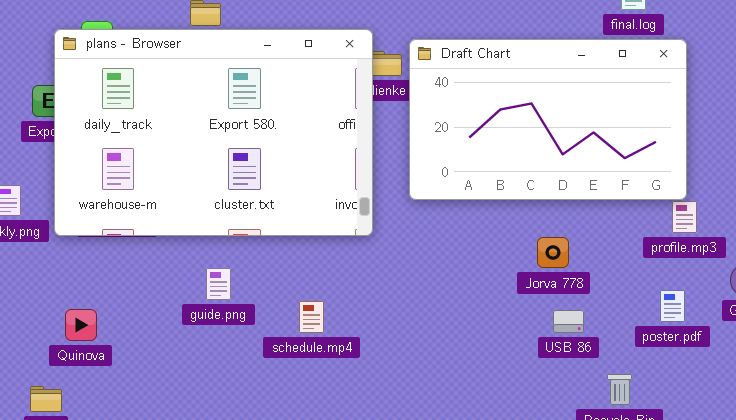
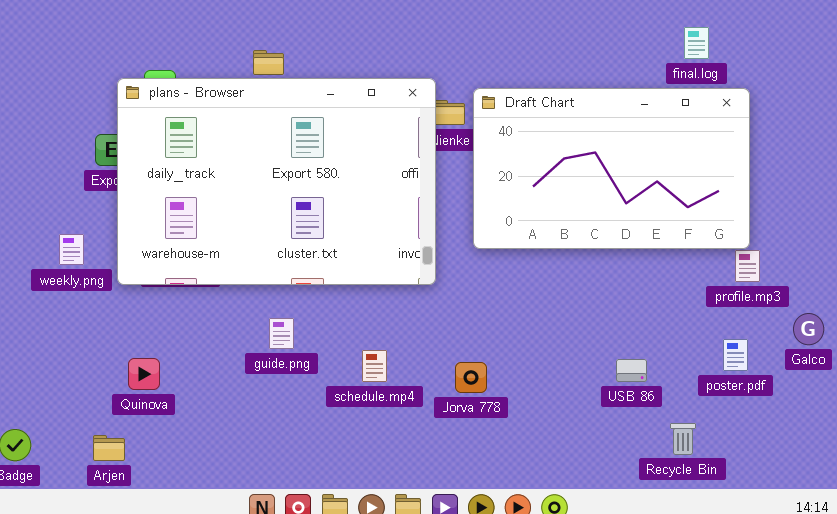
Jorva 778: [537,237,569,268] -> [455,362,487,393], moved

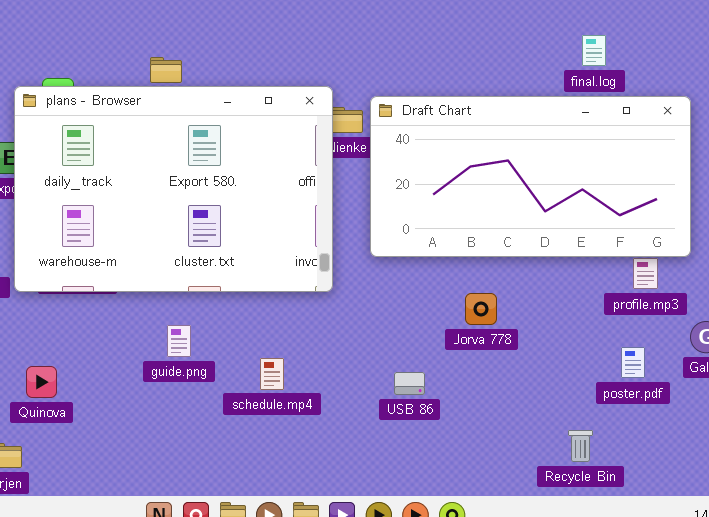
Draft Chart: [473,88,750,249] -> [370,96,691,257], resized
USB 86: [616,359,647,382] -> [394,372,425,395], moved
Jorva 778: [455,362,487,393] -> [465,293,497,325], moved

